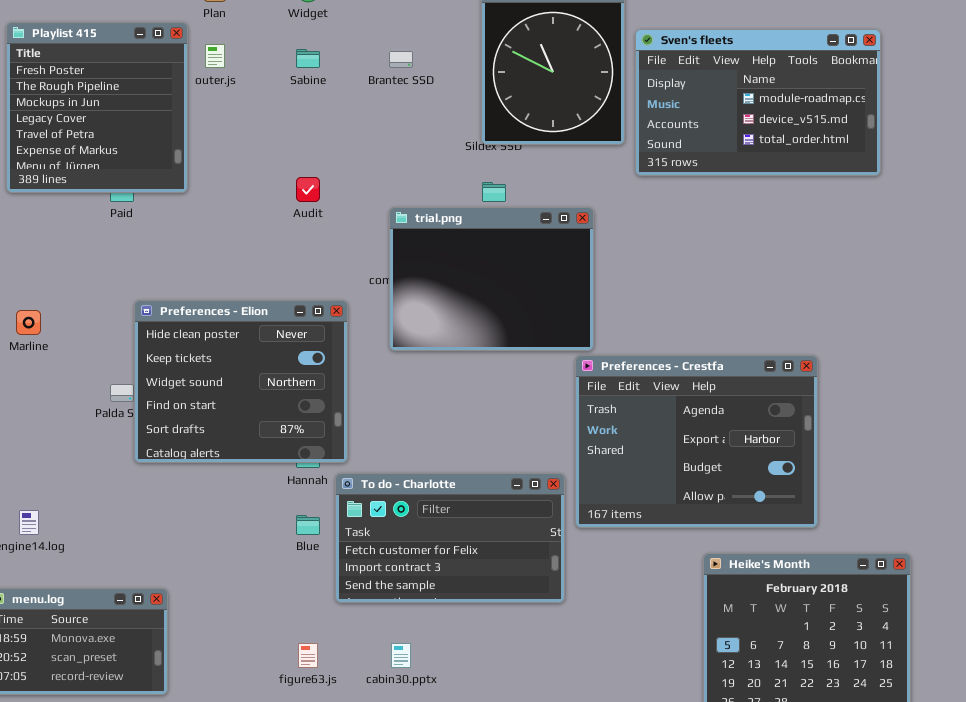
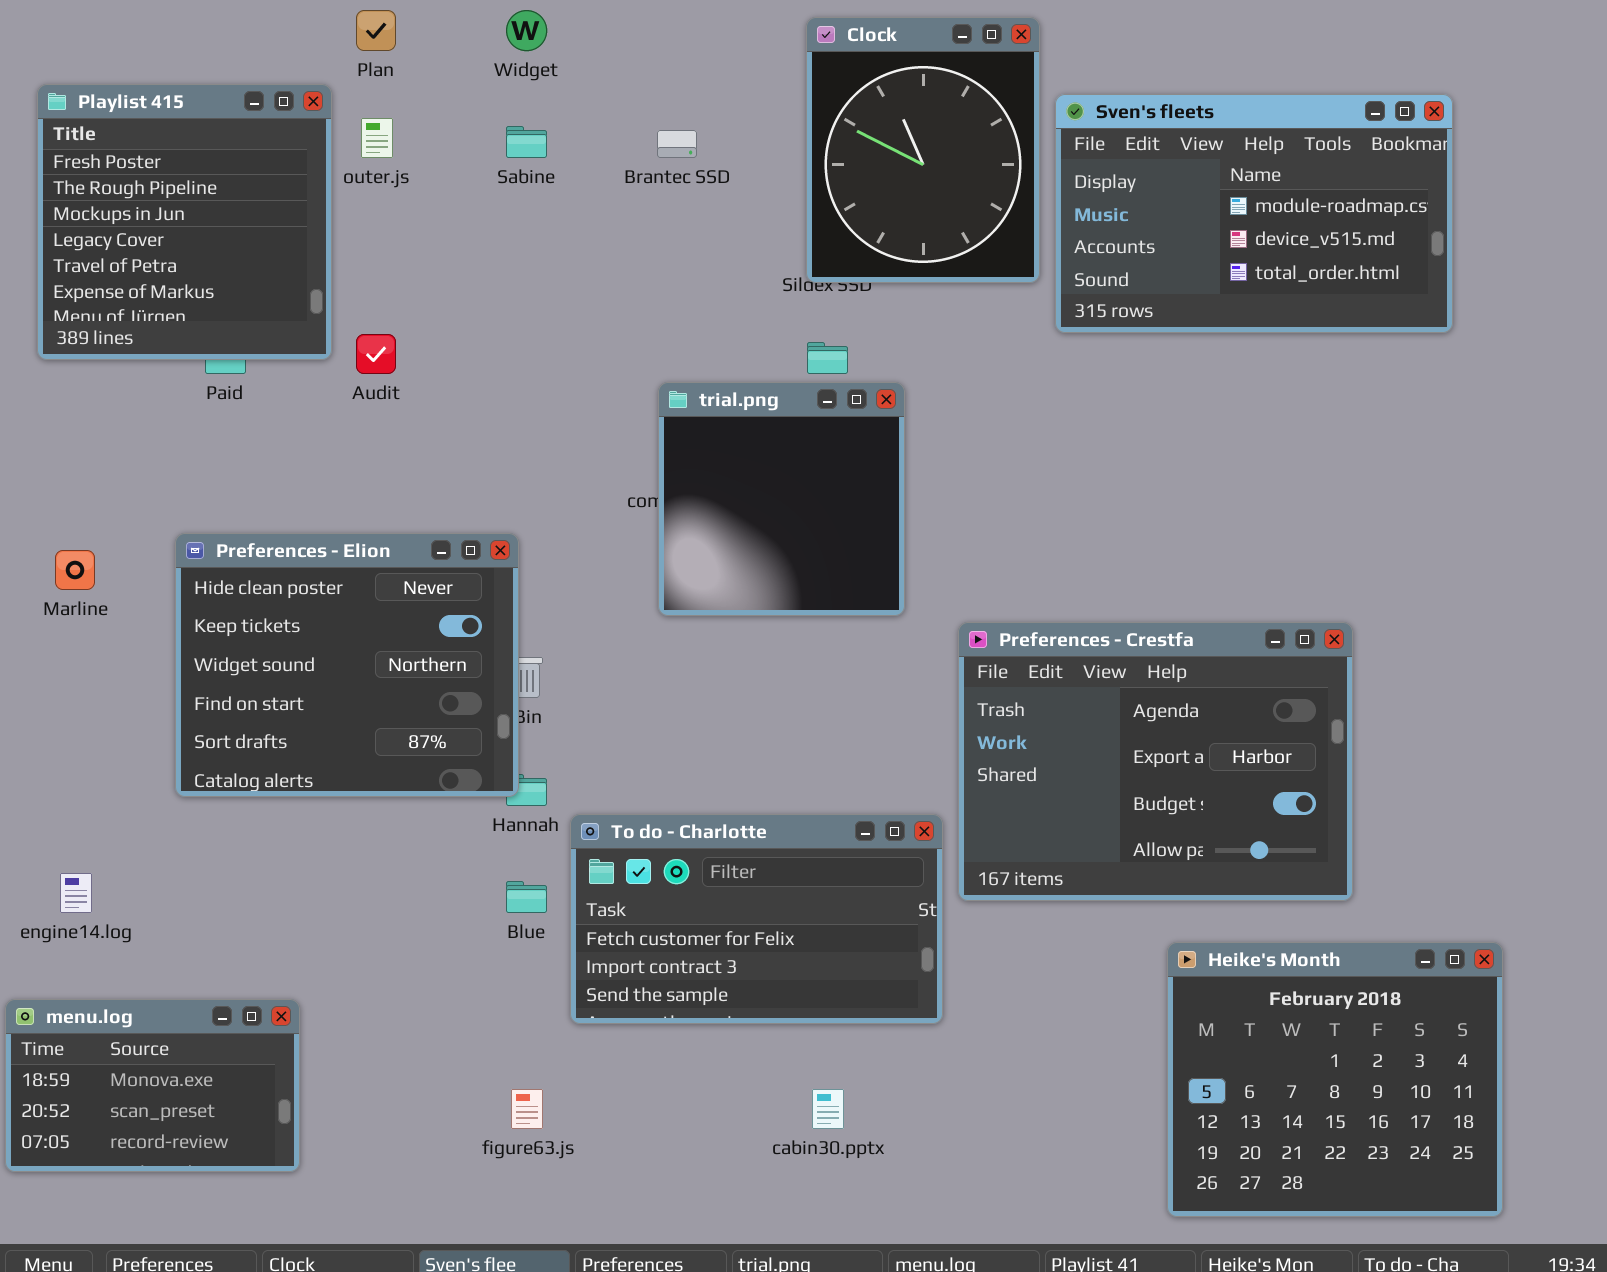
Audit: [296,177,320,202] -> [356,334,396,374], moved
trial.png: [389,207,594,351] -> [658,382,905,616], resized
Preferences - Elion: [134,300,348,463] -> [175,533,519,797], moved
cabin30.pptx: [391,643,411,668] -> [812,1089,844,1129], moved

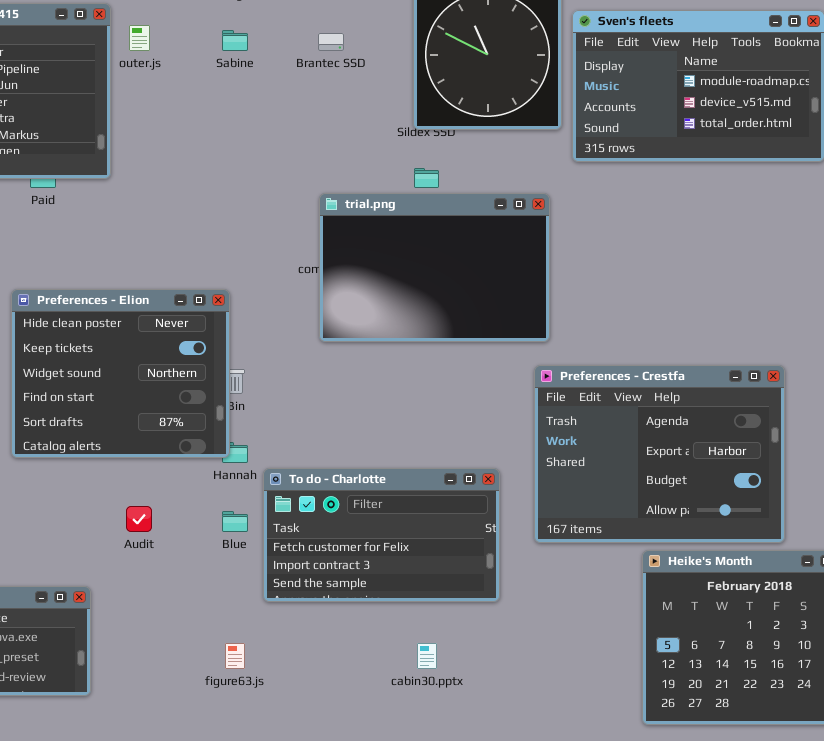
Audit: [356,334,396,374] -> [126,506,152,532], moved
trial.png: [658,382,905,616] -> [319,193,550,342], resized
Preferences - Crestfa: [958,622,1353,901] -> [534,365,785,543], moved

